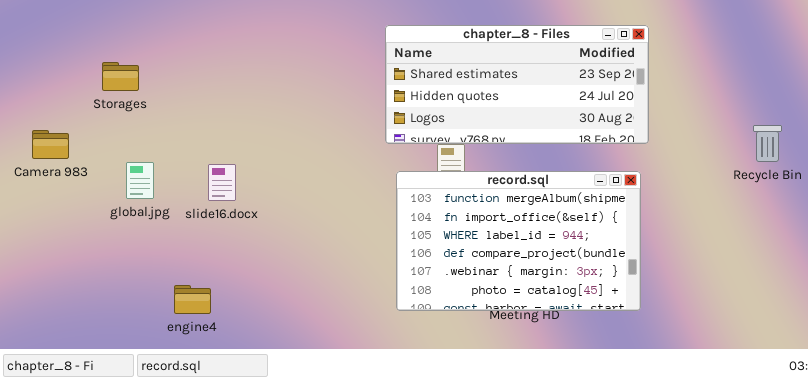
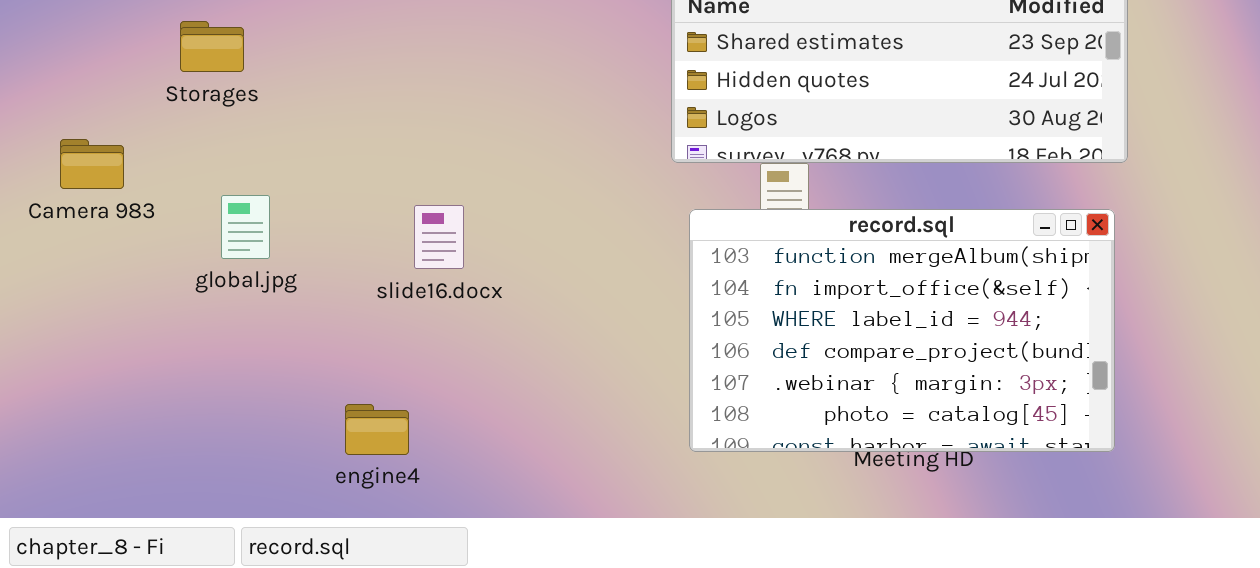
slide16.docx: [208,164,236,201] -> [414,205,464,269], moved
engine4: [174,285,211,314] -> [345,404,409,455], moved

